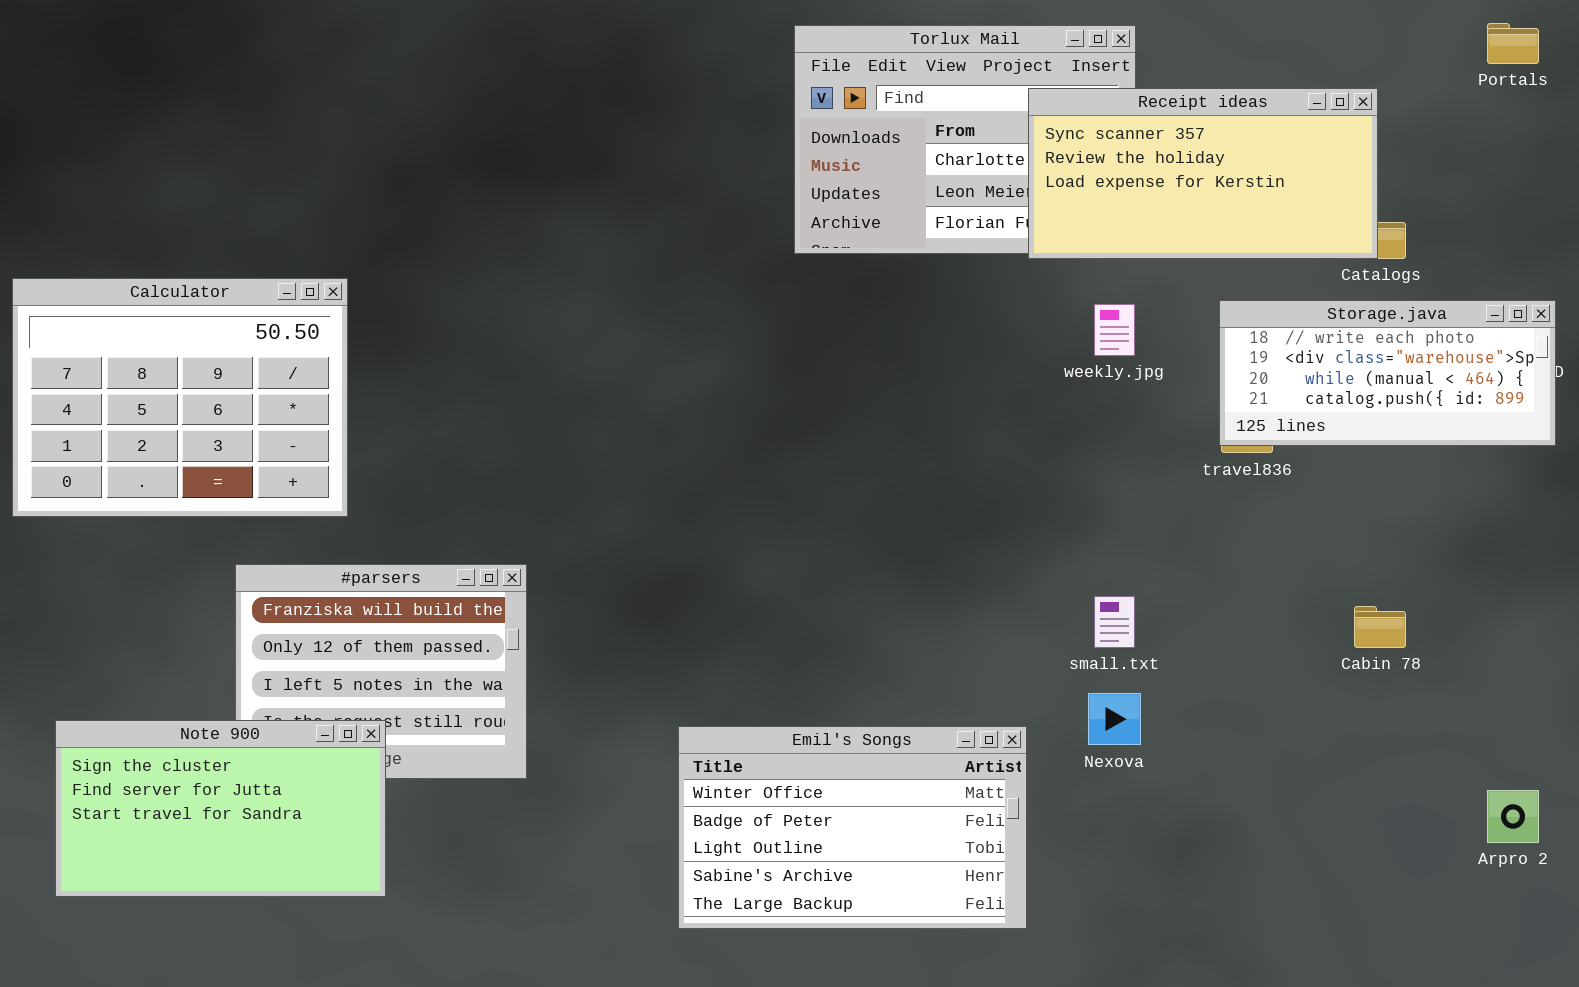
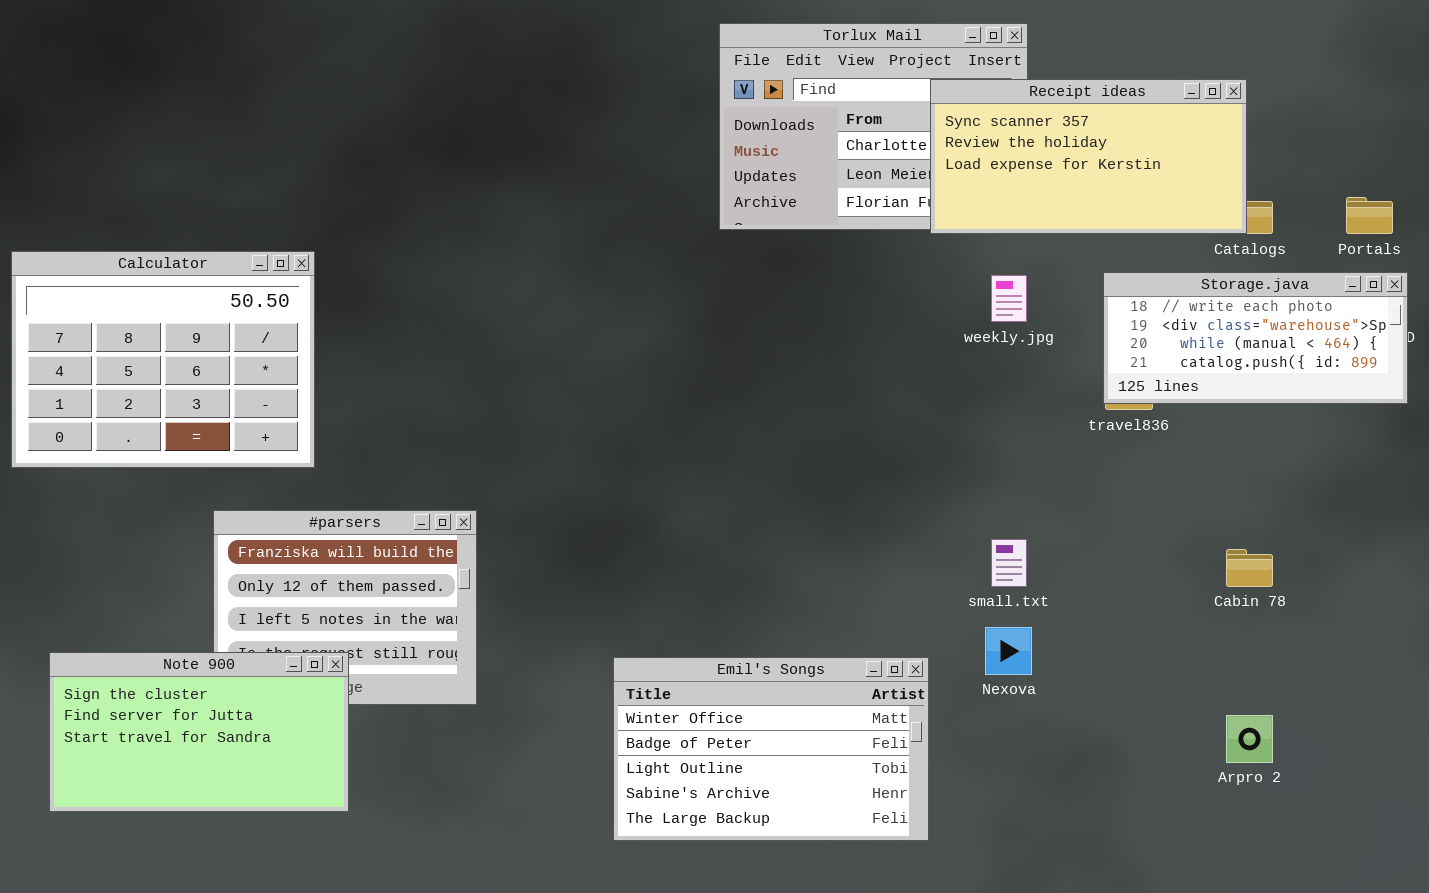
Portals: [1487,23,1539,64] -> [1346,197,1393,234], moved
Arpro 2: [1487,790,1539,843] -> [1226,715,1273,763], moved

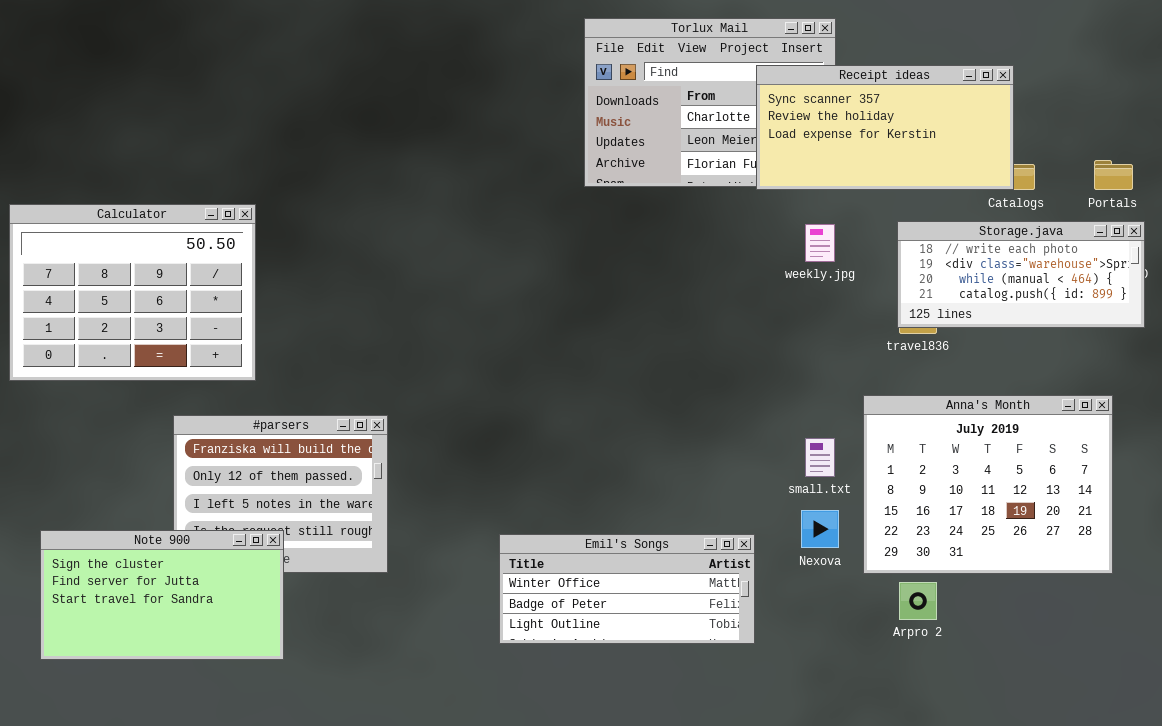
Anna's Month: none -> [863,395,1113,574], opened
Emil's Songs: [613,657,929,841] -> [499,534,755,644], resized
Arpro 2: [1226,715,1273,763] -> [899,582,937,620], moved

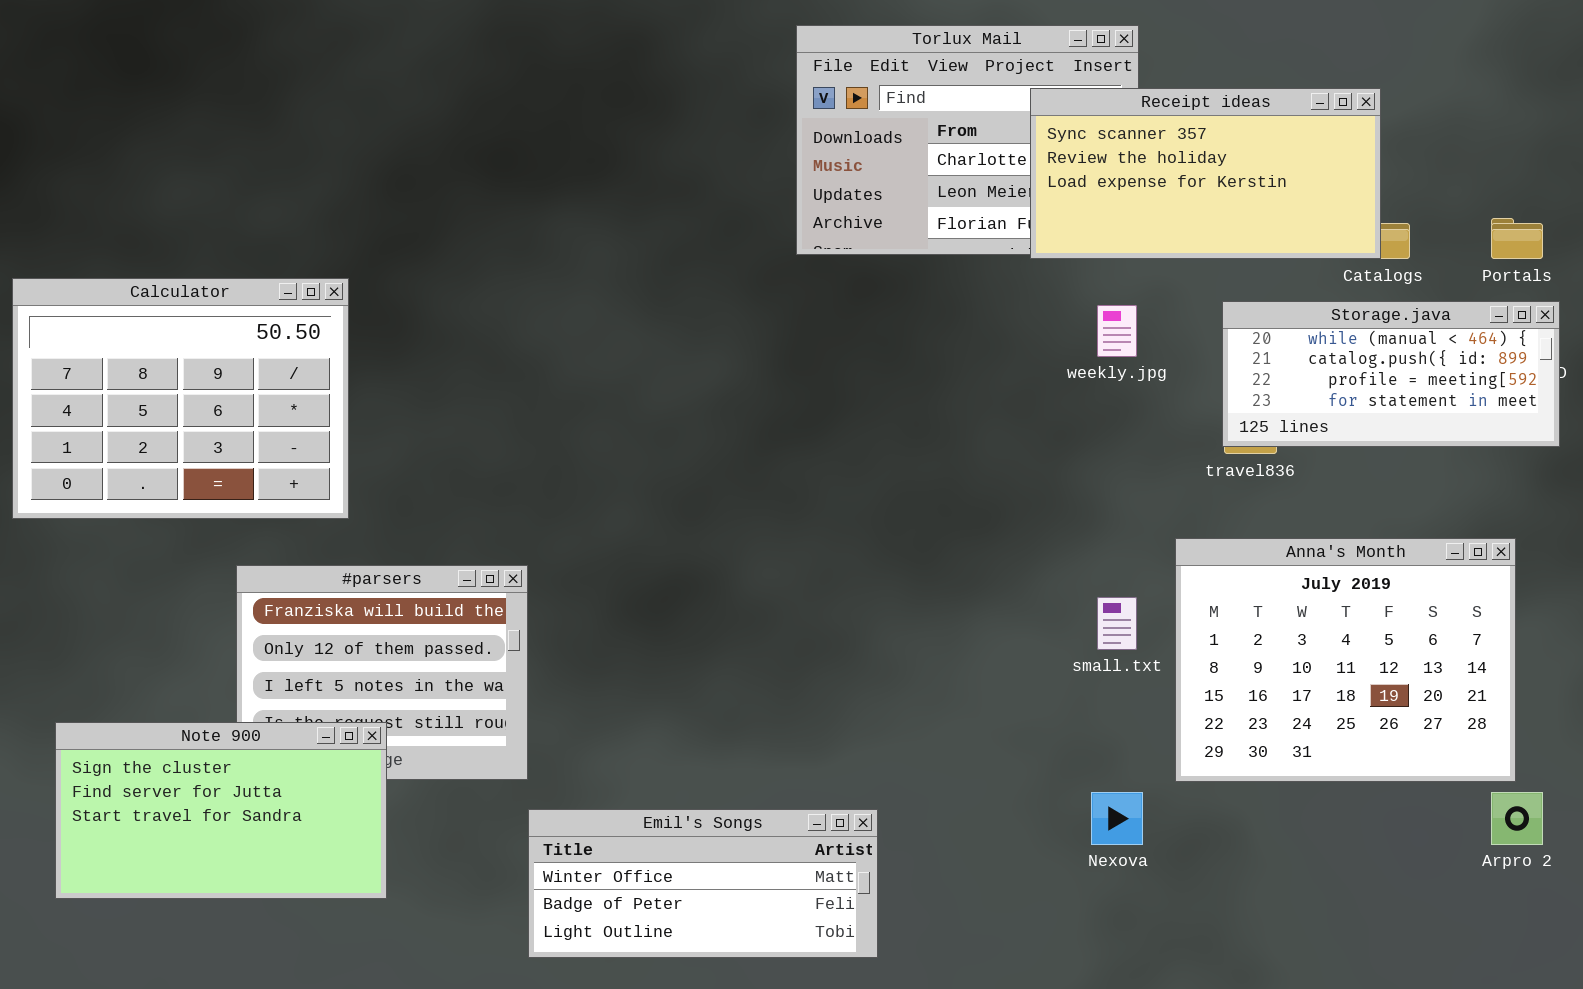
Storage.java: [897,221,1145,328] -> [1222,301,1560,447], scrolled down 2 rows
Nexova: [801,510,839,548] -> [1091,792,1143,845], moved
Emil's Songs: [499,534,755,644] -> [528,809,878,958], moved
Arpro 2: [899,582,937,620] -> [1491,792,1543,845], moved

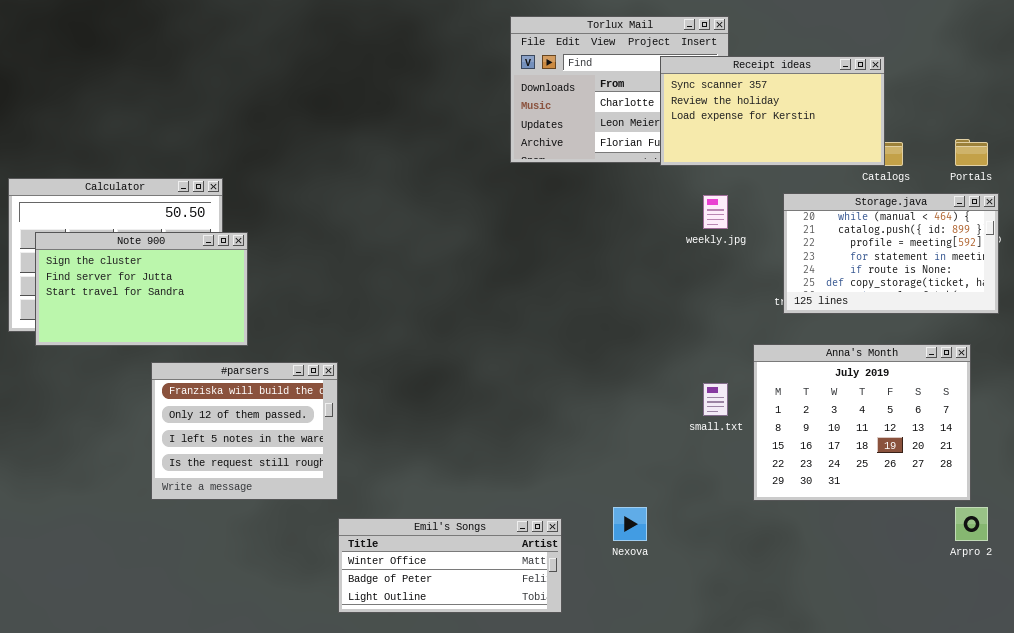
Storage.java: [1222,301,1560,447] -> [783,193,999,314], resized
Note 900: [55,722,387,899] -> [35,232,248,346], moved
Nexova: [1091,792,1143,845] -> [613,507,647,541], moved

